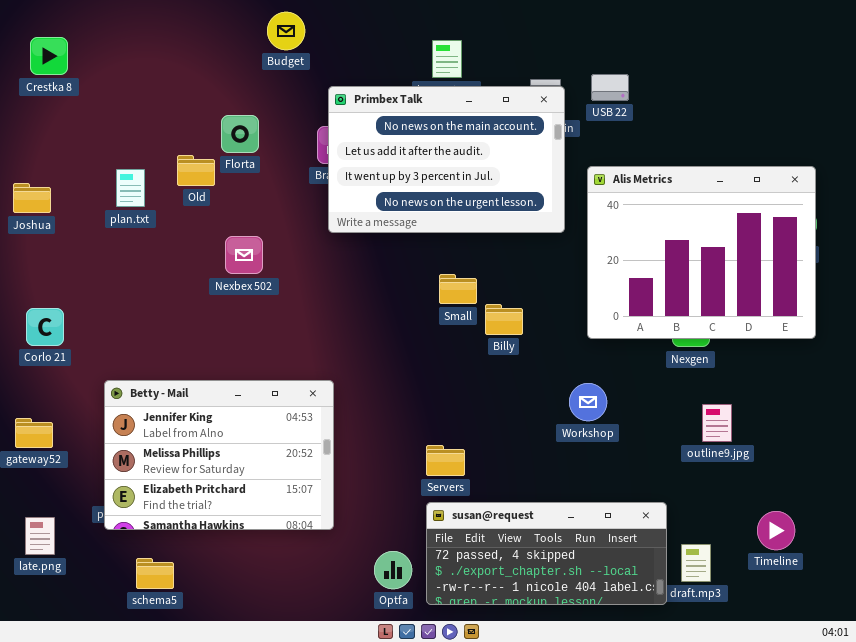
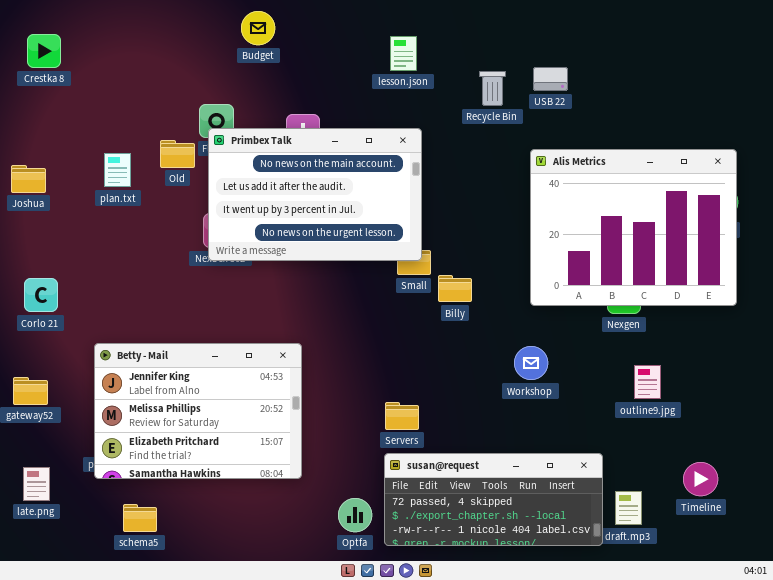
Primbex Talk: [328,86,565,233] -> [208,128,422,261], moved

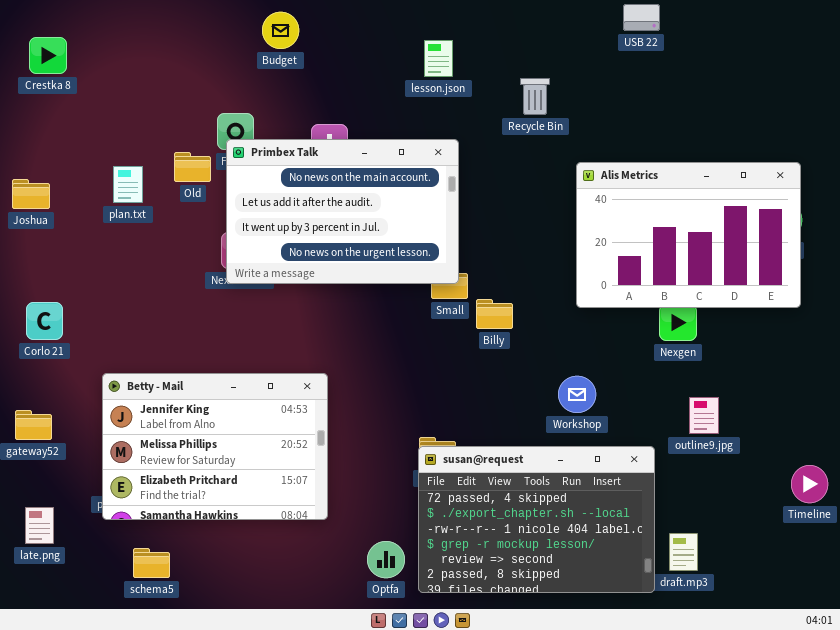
USB 22: [533,67,568,91] -> [623,4,660,31], moved
Alis Metrics: [530,149,737,306] -> [576,162,801,308], resized
susan@request: [384,453,603,546] -> [418,446,655,593], resized
Timeline: [683,462,718,496] -> [791,465,828,503], moved

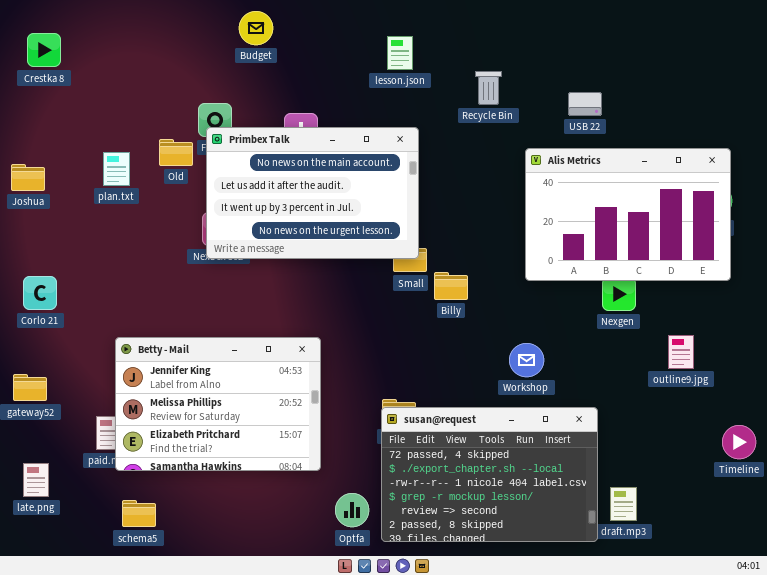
USB 22: [623,4,660,31] -> [568,92,602,116], moved
Betty - Mail: [102,373,328,520] -> [115,337,321,471], moved
outline9.jpg: [689,397,719,434] -> [668,335,694,369], moved

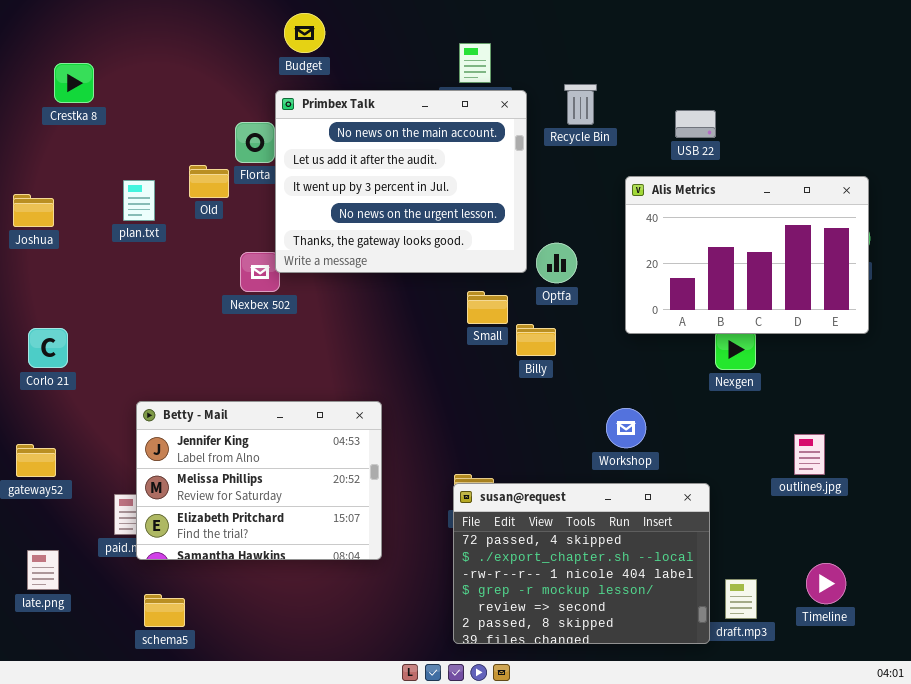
Crestka 8: [27,33,61,67] -> [54,63,94,103], moved
Primbex Talk: [206,127,419,259] -> [275,90,527,273], moved, resized
outline9.jpg: [668,335,694,369] -> [794,434,825,475], moved
Timeline: [722,425,756,459] -> [806,563,846,604], moved
Optfa: [335,493,369,527] -> [536,243,577,283], moved

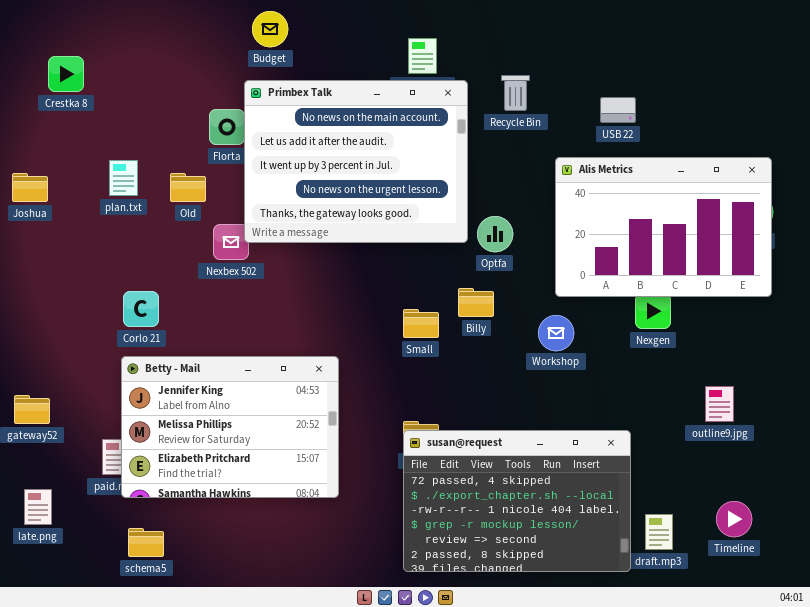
Old: [189,165,229,198] -> [170,173,206,202], moved
Small: [467,291,508,324] -> [403,309,439,338], moved
Corlo 21: [28,328,68,368] -> [123,291,159,327], moved
Workshop: [606,408,646,448] -> [538,315,574,351], moved

